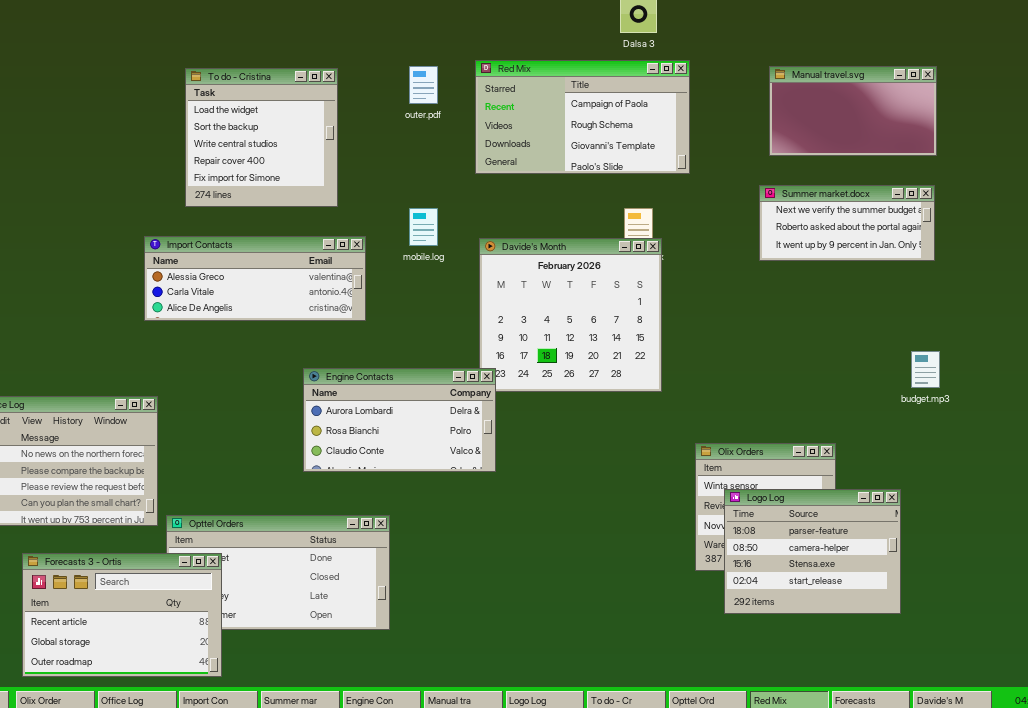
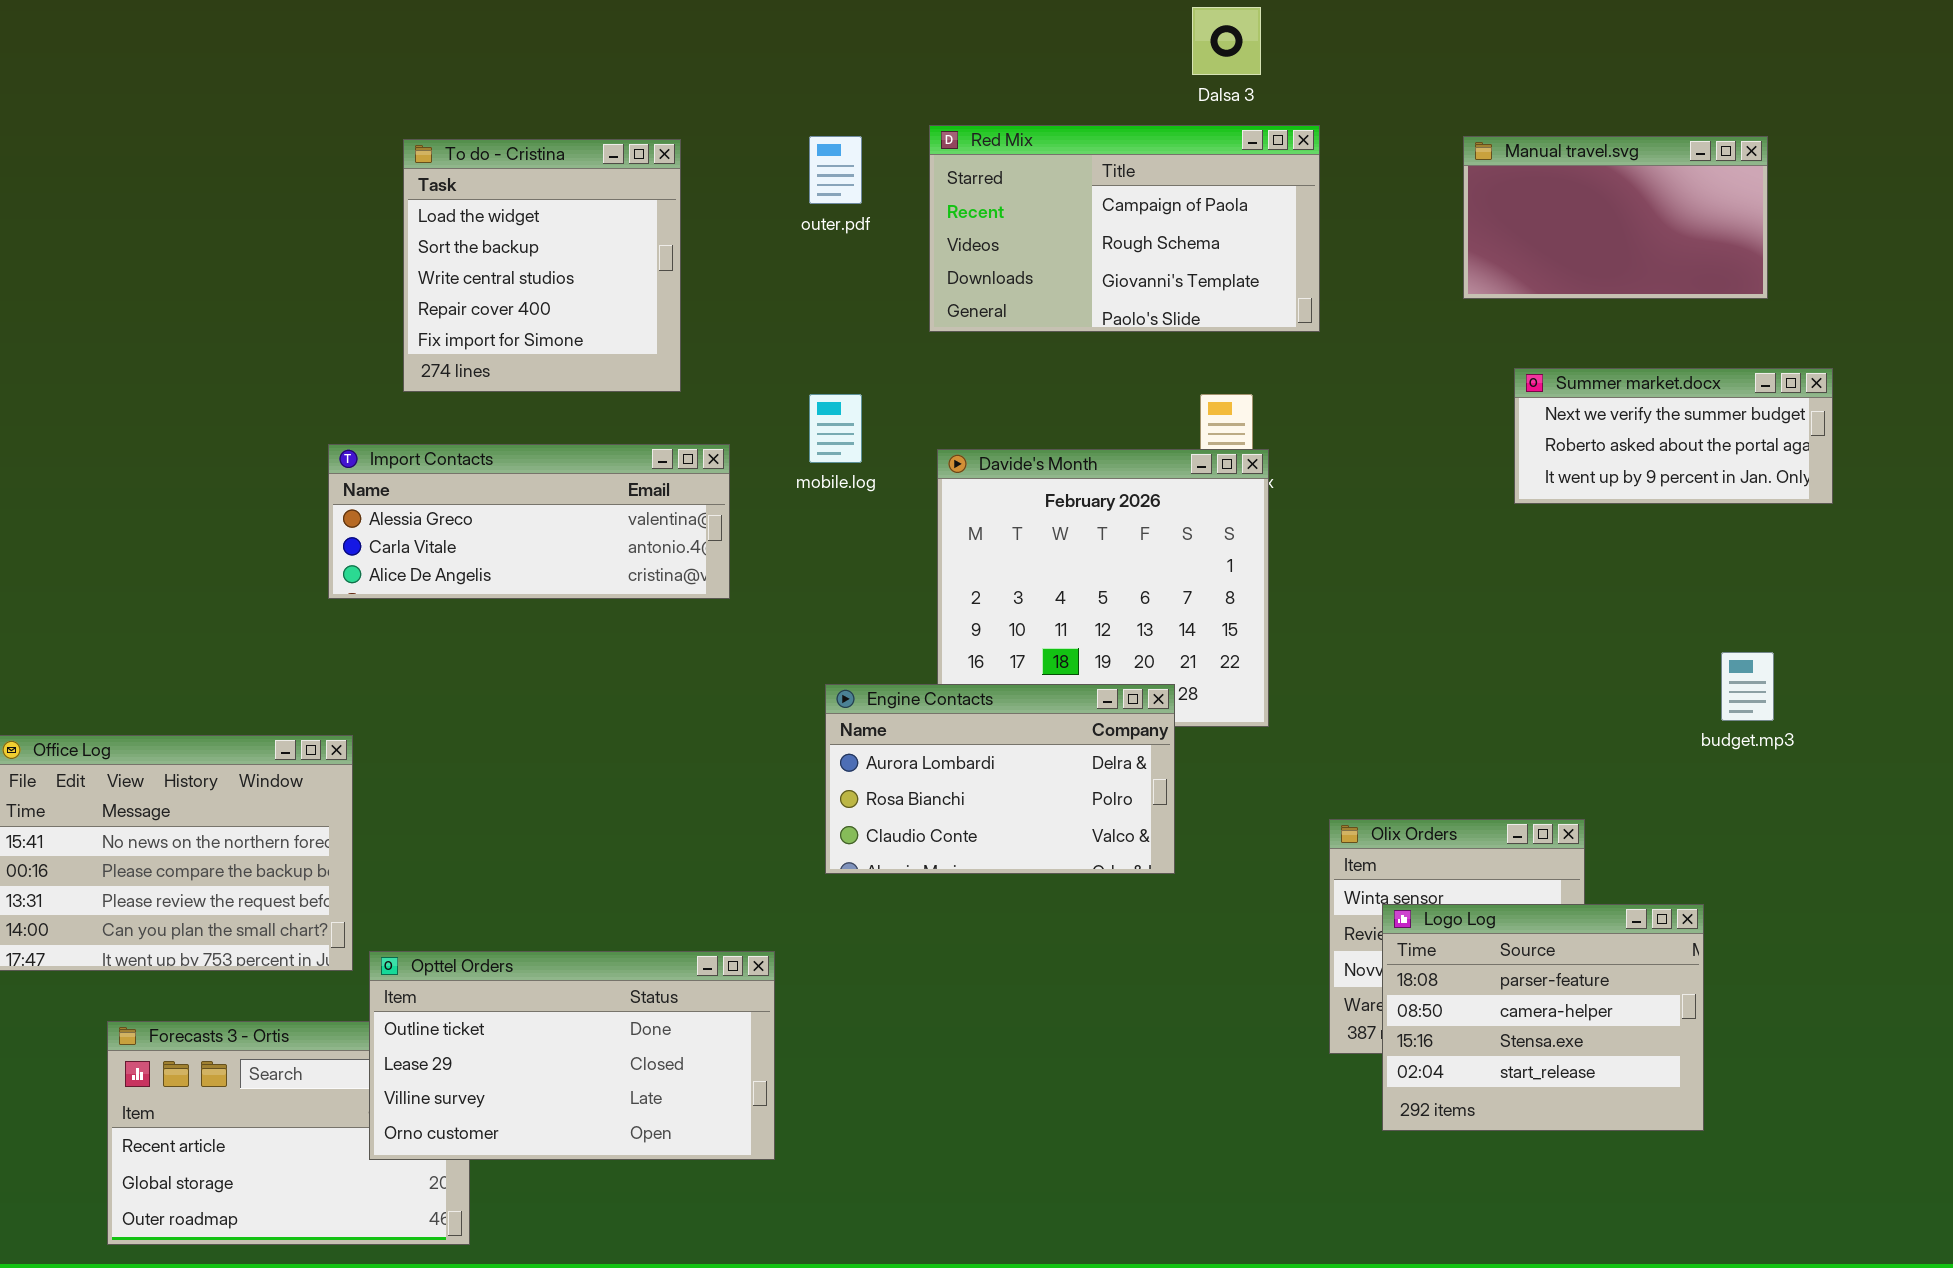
Summer market.docx: [759,185,935,261] -> [1514,368,1833,504], moved
Engine Contacts: [303,368,496,472] -> [825,684,1175,874], moved
Opttel Orders: [166,515,390,630] -> [369,951,775,1160], raised

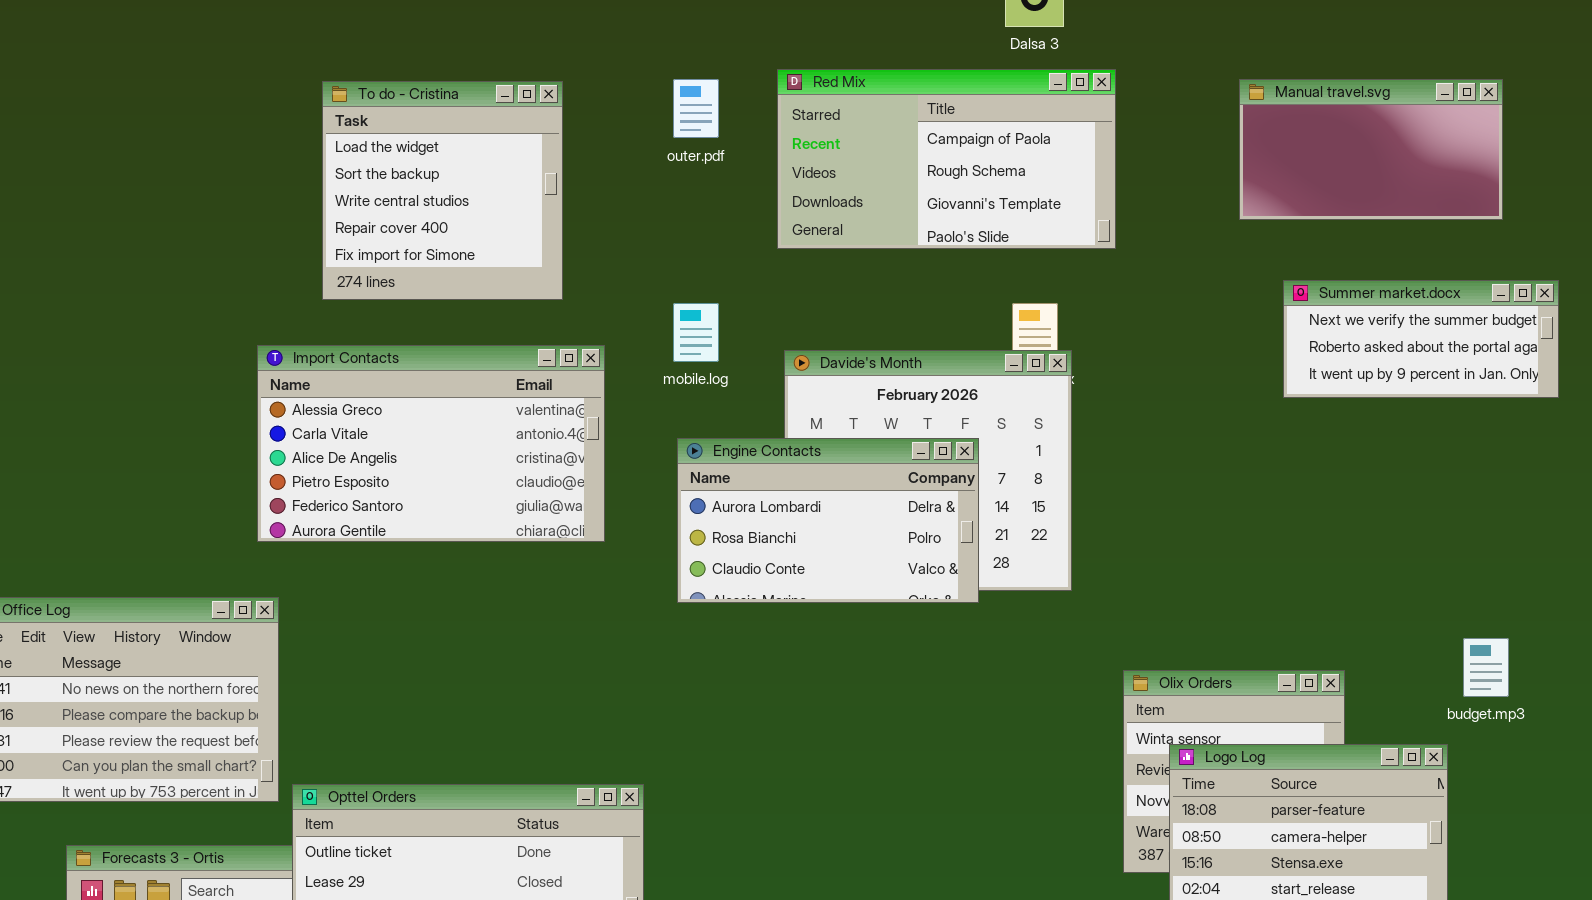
Import Contacts: [328,444,730,599] -> [257,345,605,542], resized
budget.mp3: [1721,652,1774,721] -> [1463,638,1509,697], moved
Engine Contacts: [825,684,1175,874] -> [677,438,979,603], moved

